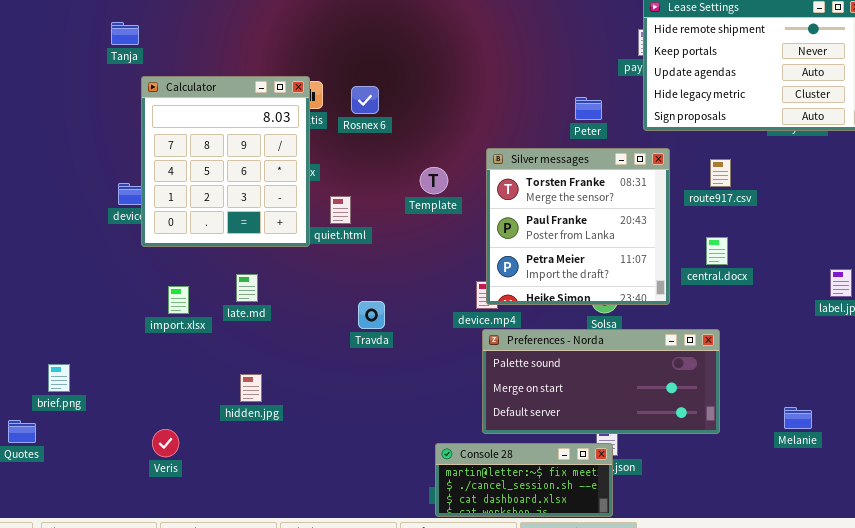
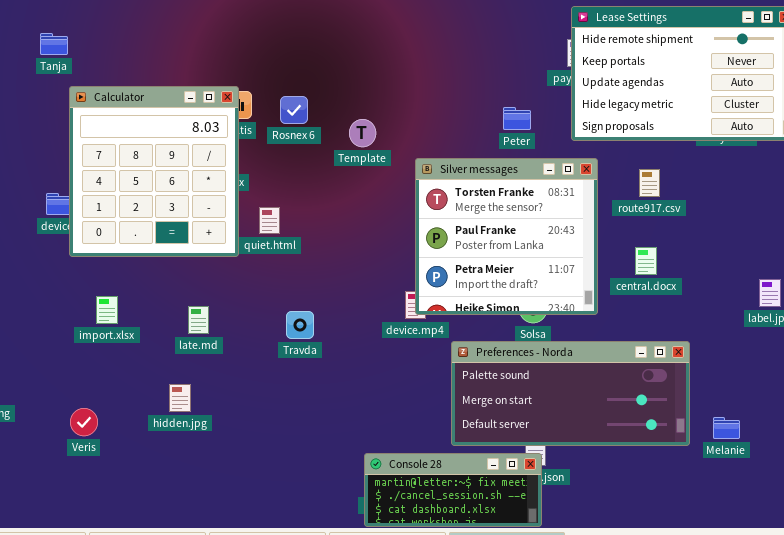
Template: [420,167,448,194] -> [349,119,376,147], moved
late.md: [236,274,258,302] -> [188,306,209,334], moved
Preferences - Norda: [482,329,720,434] -> [451,341,690,446], moved
Veris: [152,429,179,457] -> [70,408,98,436], moved

